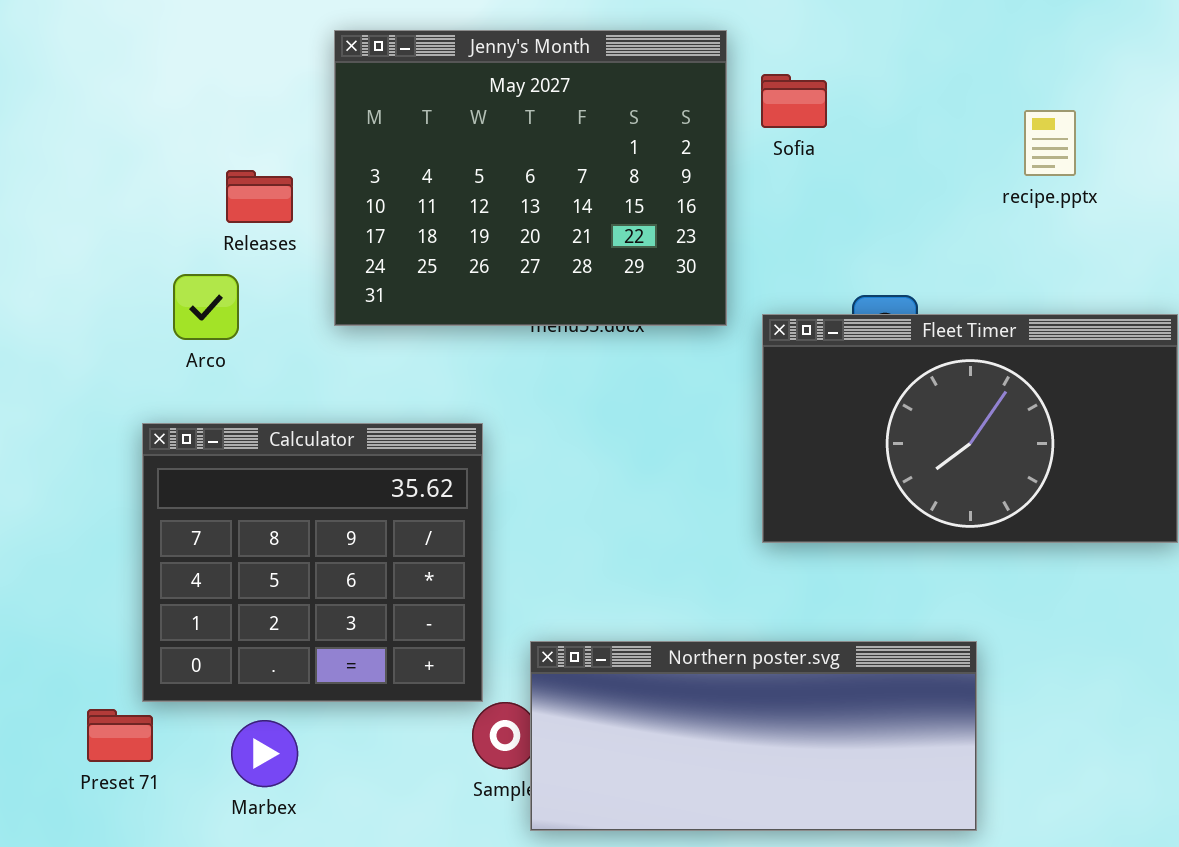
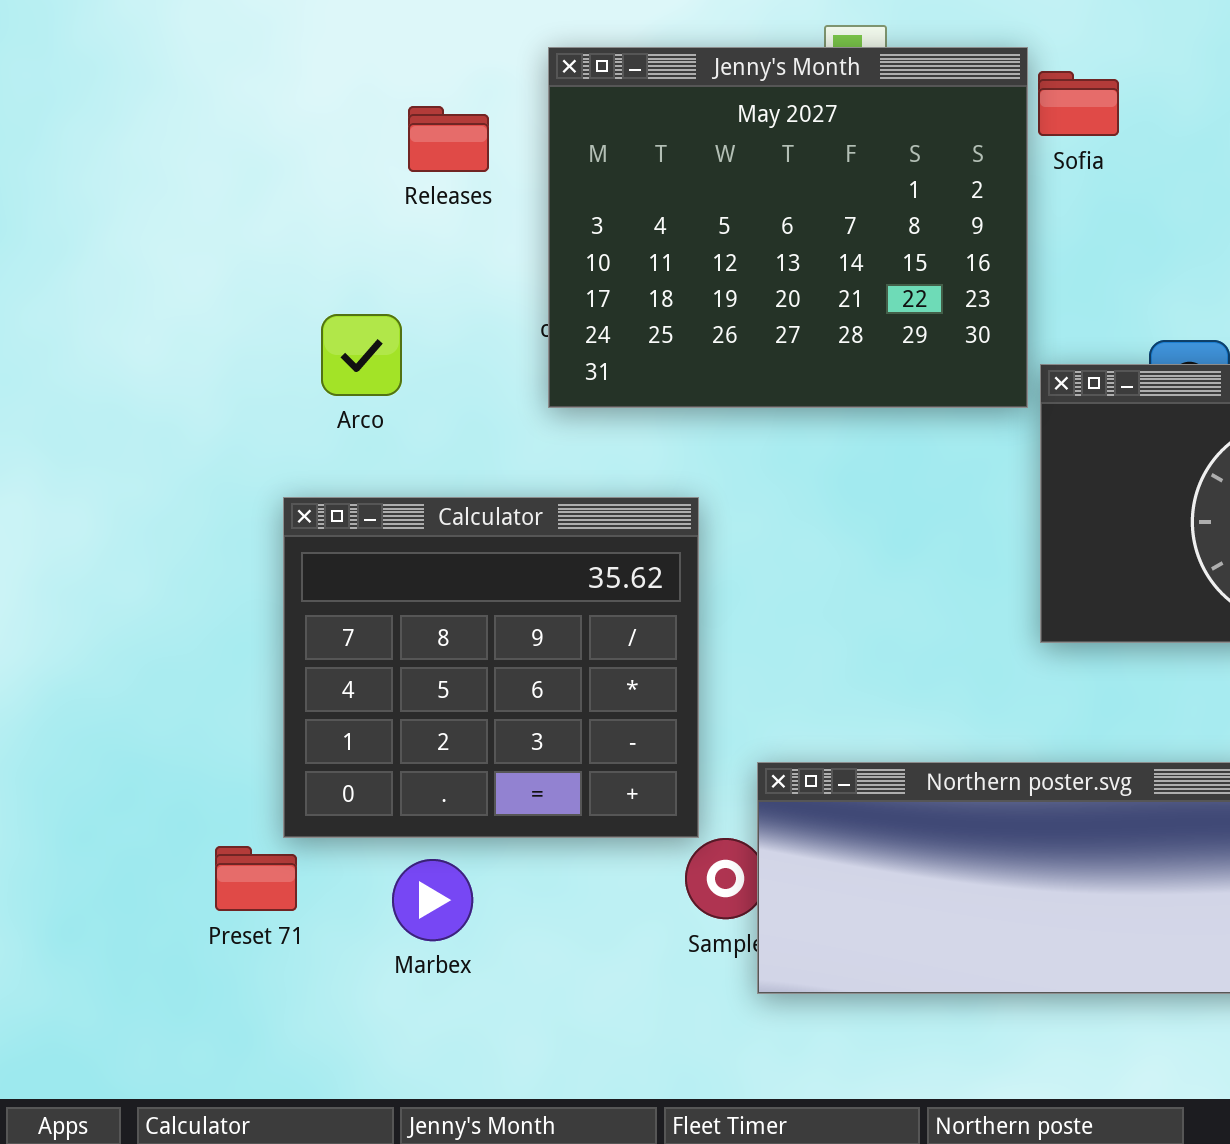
Jenny's Month: [334,30,727,326] -> [548,47,1028,408], moved
Releases: [226,170,293,223] -> [408,106,489,172], moved

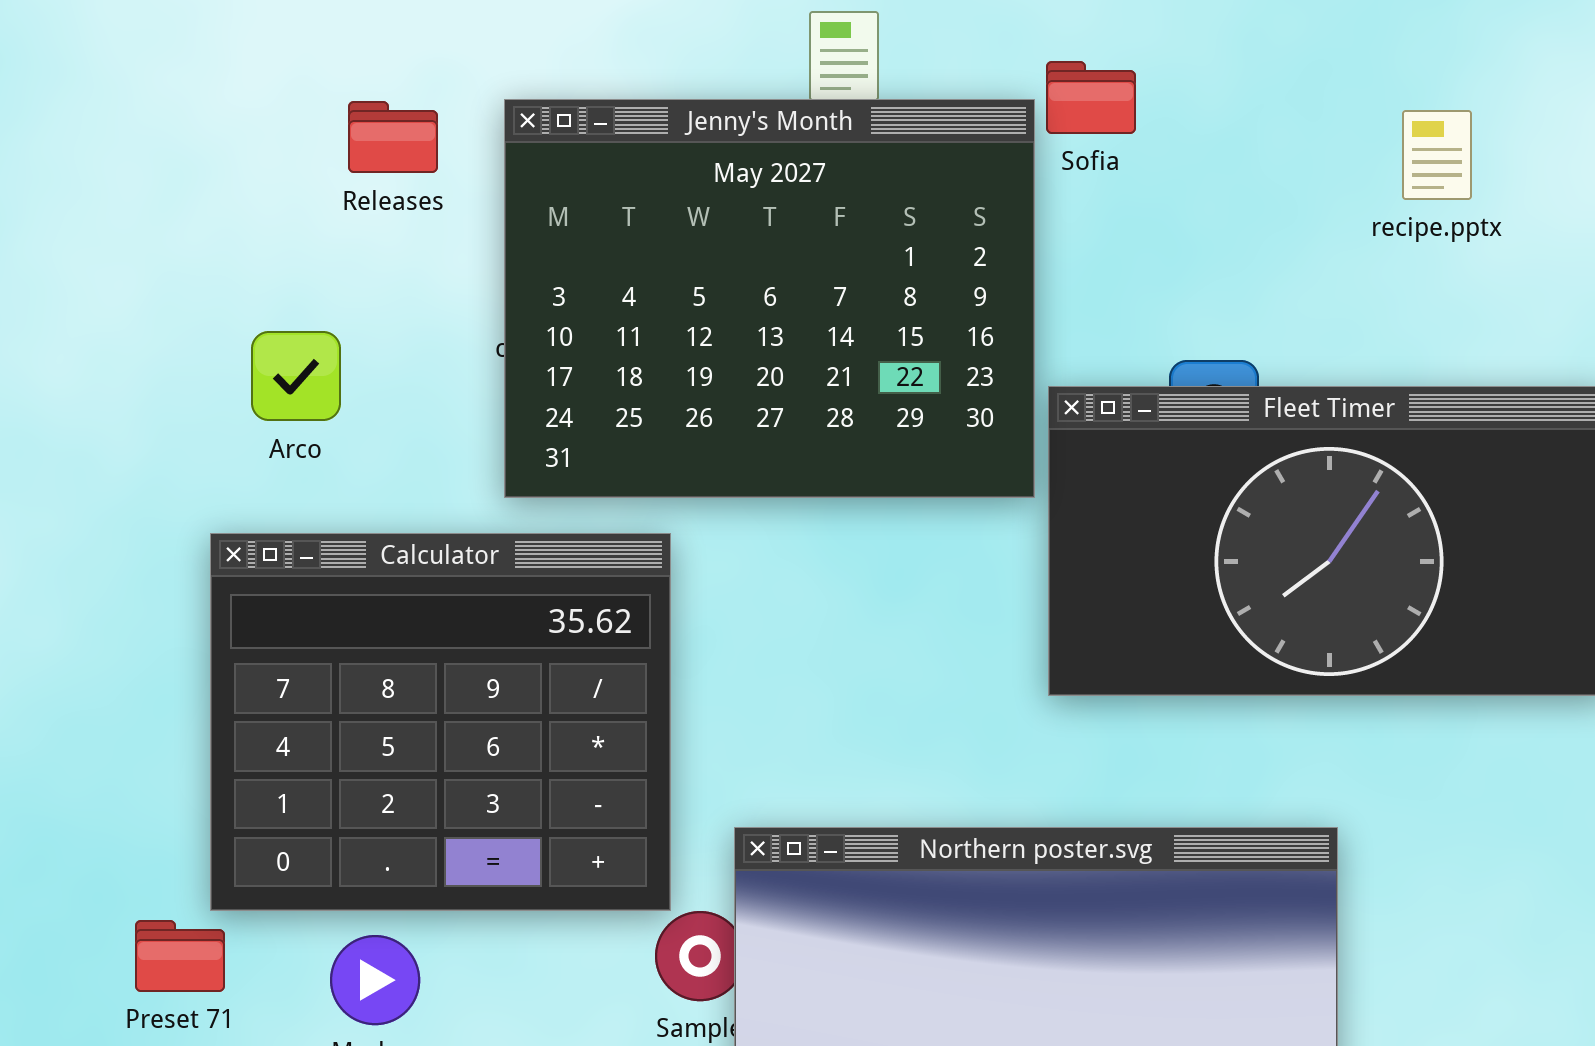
Jenny's Month: [548,47,1028,408] -> [504,99,1035,498], moved

